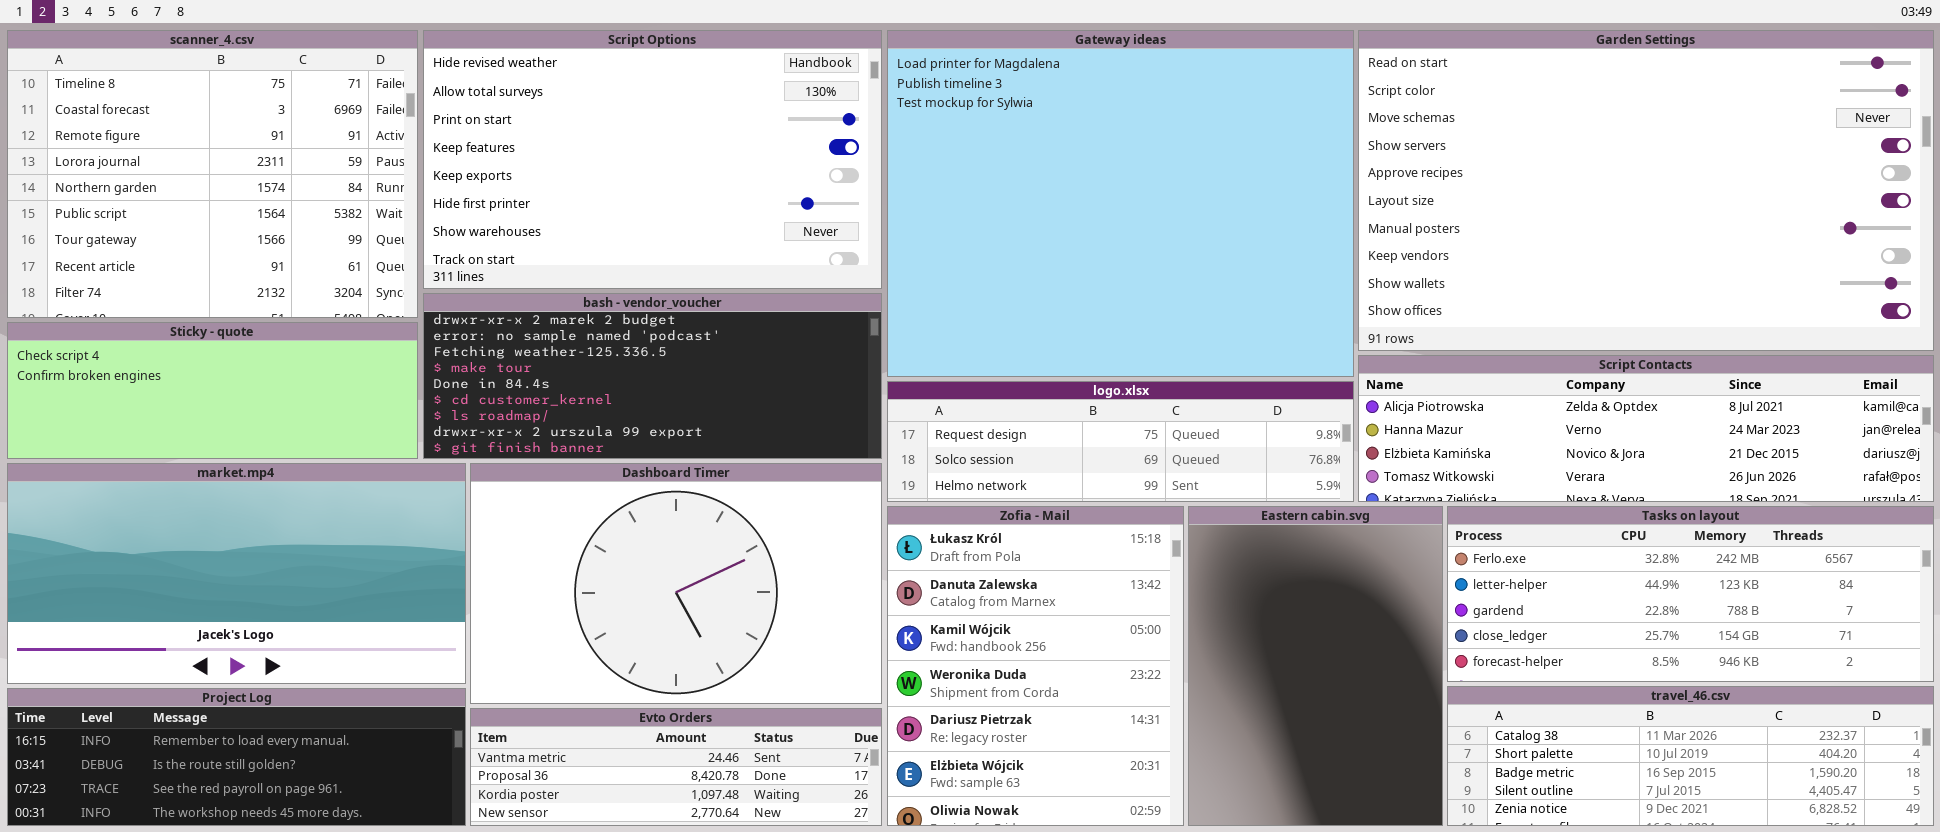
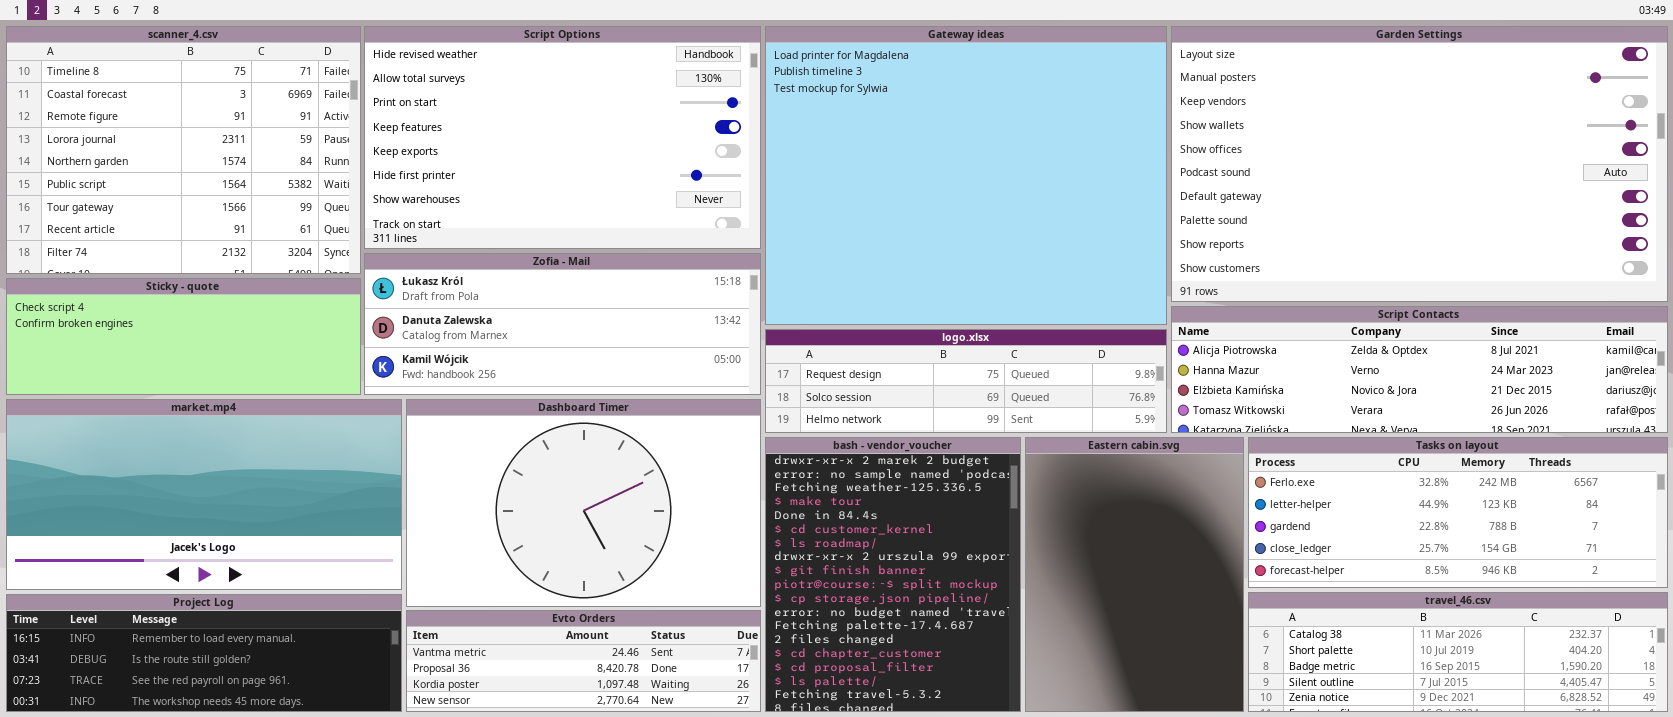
Garden Settings: [1358,30,1934,351] -> [1171,26,1668,302], scrolled down 5 rows
bash - vendor_voucher: [423,293,882,459] -> [765,437,1021,712], moved, resized
Zofia - Mail: [887,506,1184,826] -> [364,253,761,395], moved, resized

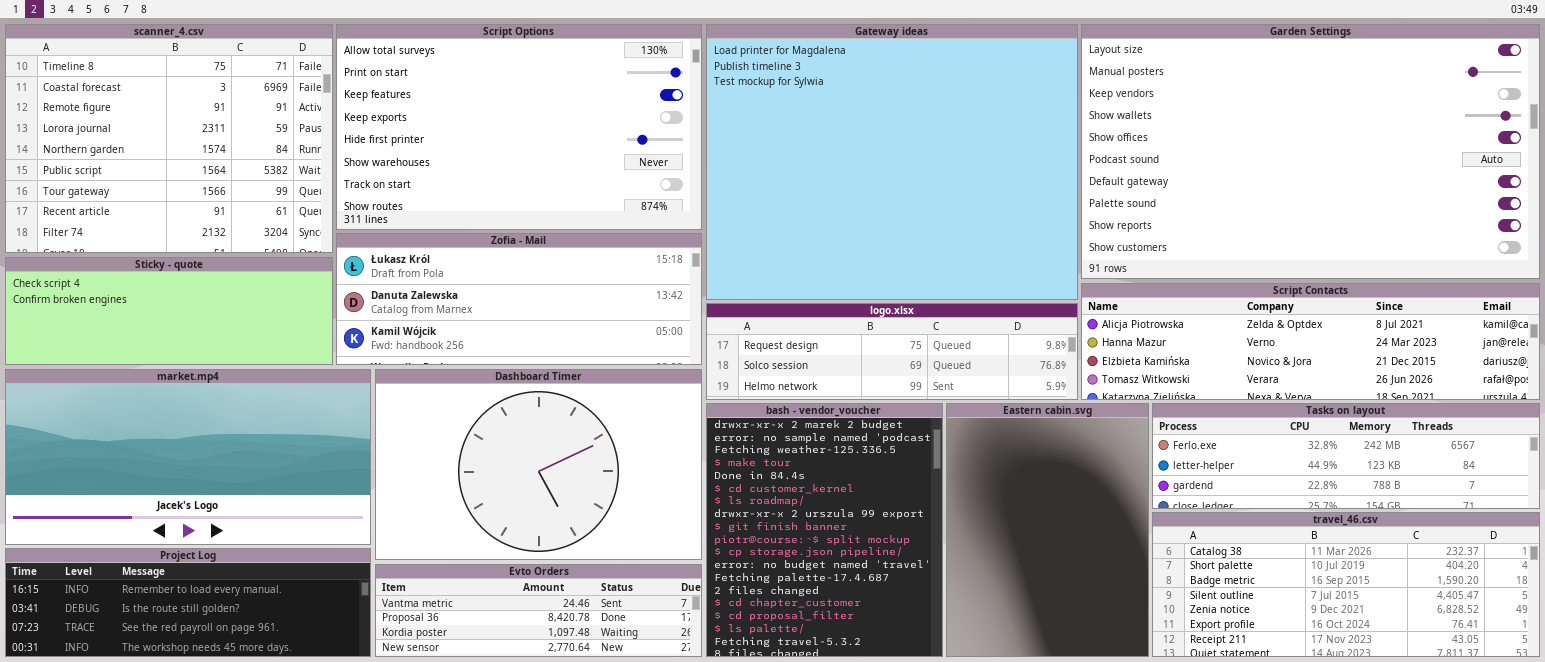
Script Options: [364,26,761,249] -> [336,24,702,230], scrolled down 1 row
Tasks on layout: [1248,437,1668,588] -> [1152,403,1540,509], resized
travel_46.csv: [1248,592,1668,712] -> [1152,512,1540,657], resized

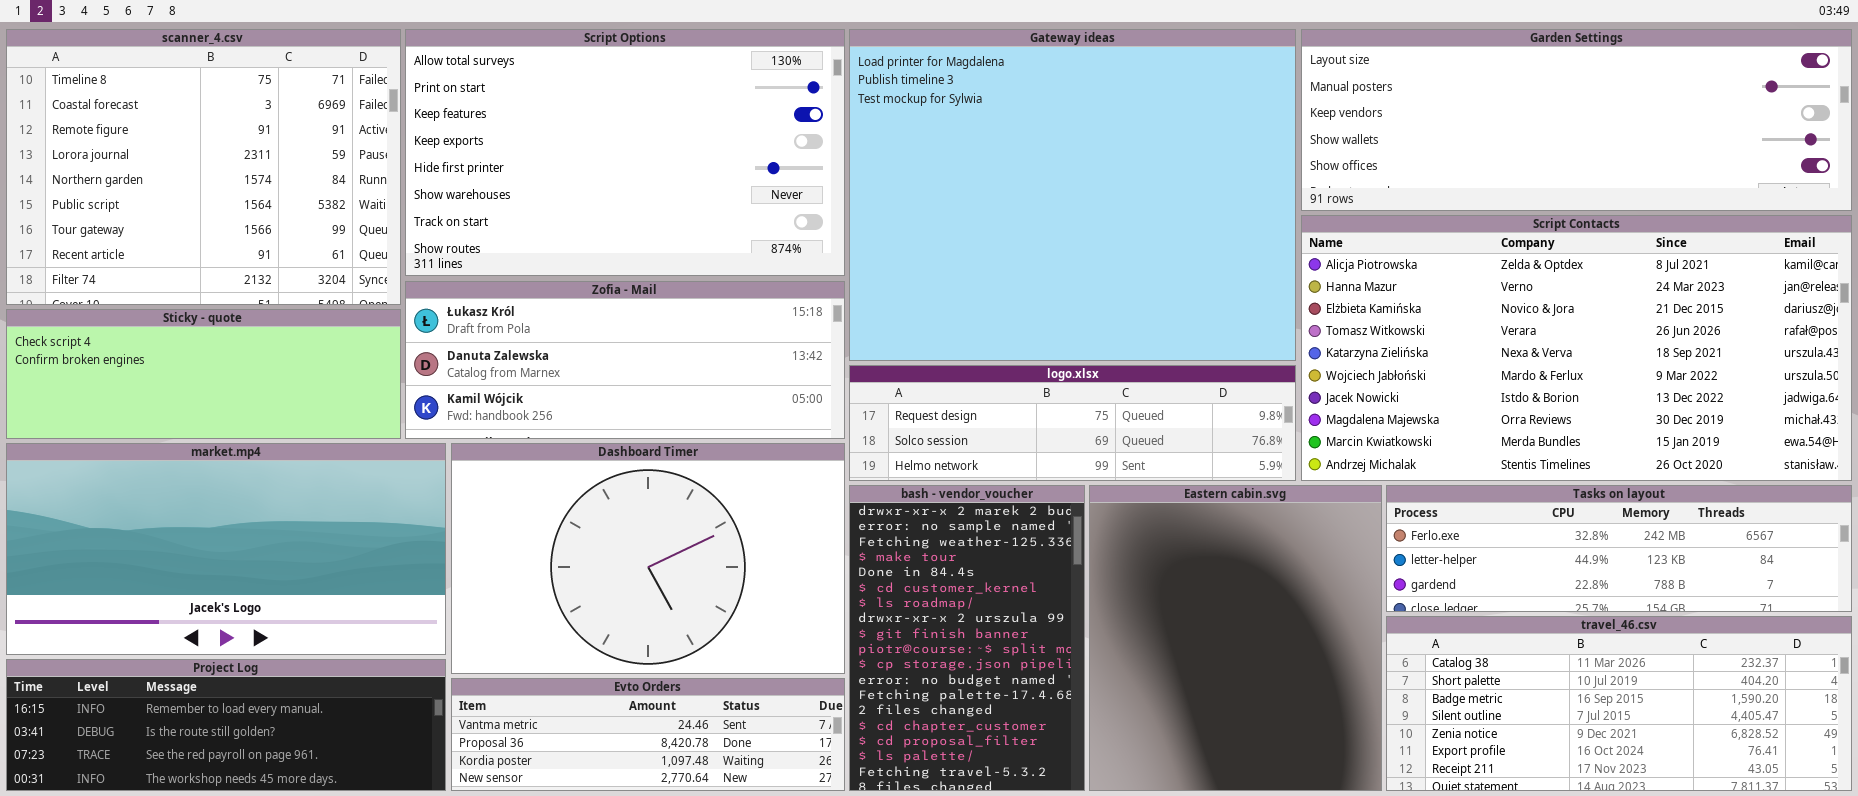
Garden Settings: [1081,24,1540,279] -> [1301,29,1852,211], resized
Script Contacts: [1081,283,1540,400] -> [1301,215,1852,481], resized
bash - vendor_voucher: [706,403,943,657] -> [849,485,1085,791], resized
Eastern cabin.svg: [946,403,1149,657] -> [1089,485,1382,791], resized

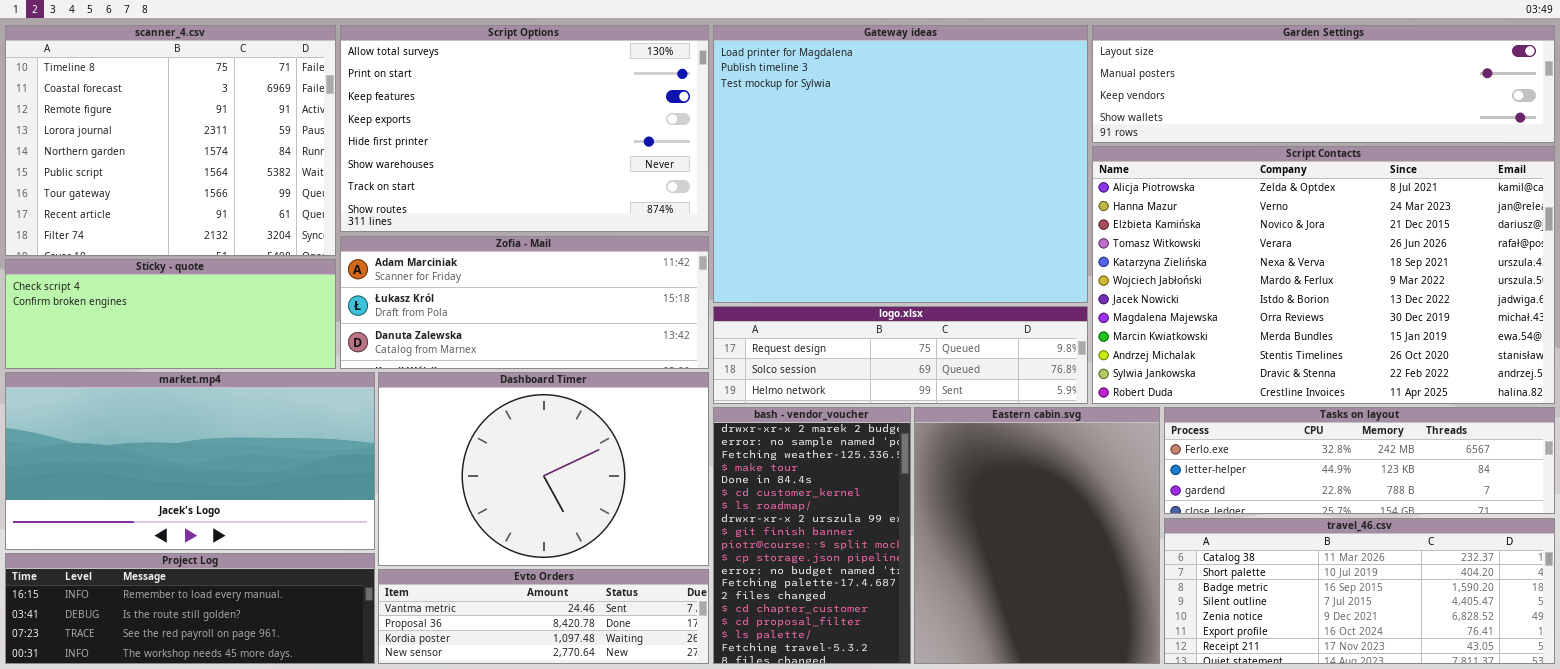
Garden Settings: [1301,29,1852,211] -> [1092,25,1555,143], resized
Script Contacts: [1301,215,1852,481] -> [1092,146,1555,404], resized
Zofia - Mail: [405,281,845,439] -> [340,236,709,369], scrolled up 1 row

